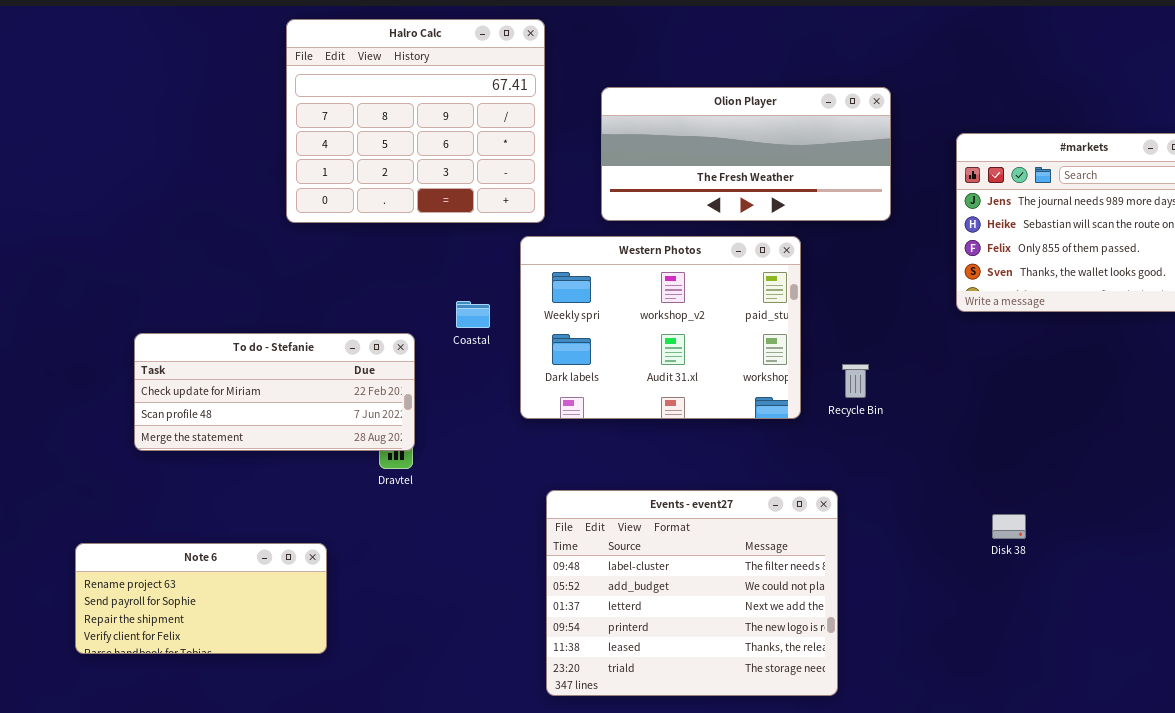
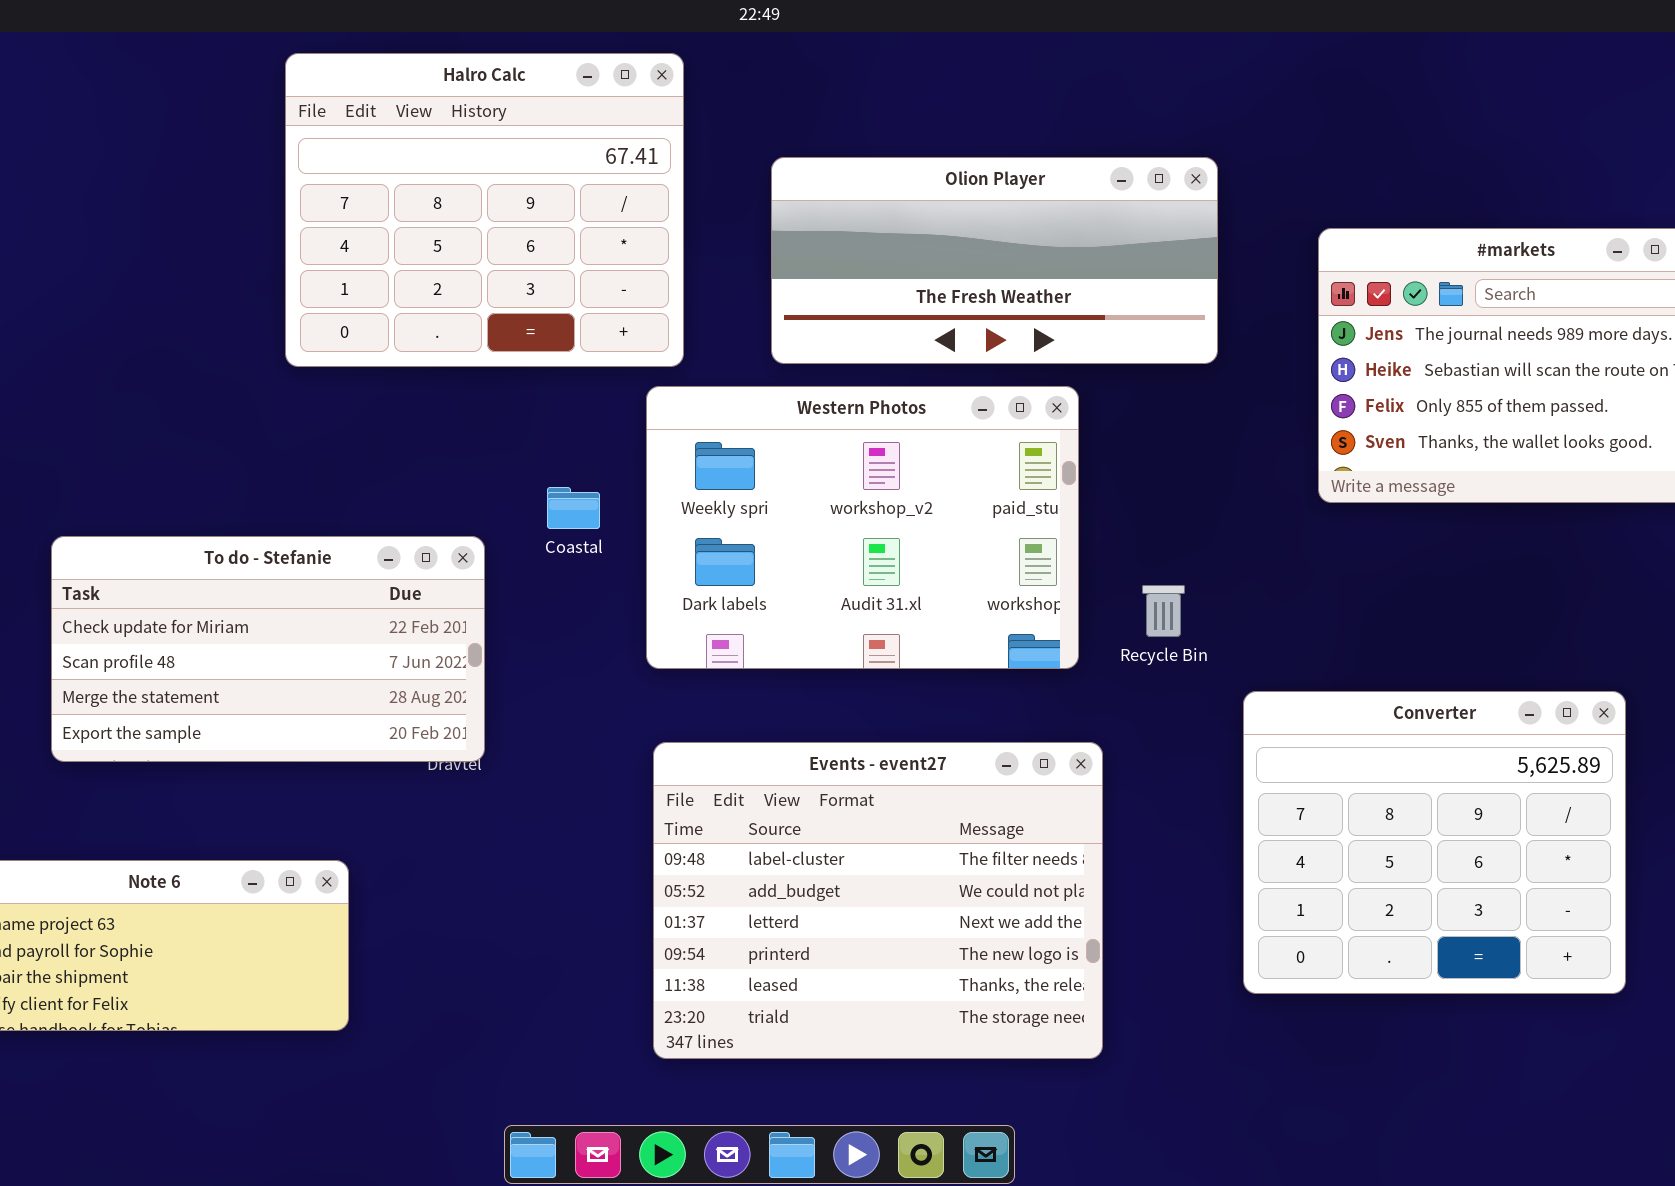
To do - Stefanie: [134,333,415,451] -> [51,536,485,762], resized
Converter: none -> [1243,691,1626,994], opened
Events - event27: [546,490,838,696] -> [653,742,1103,1059], moved

